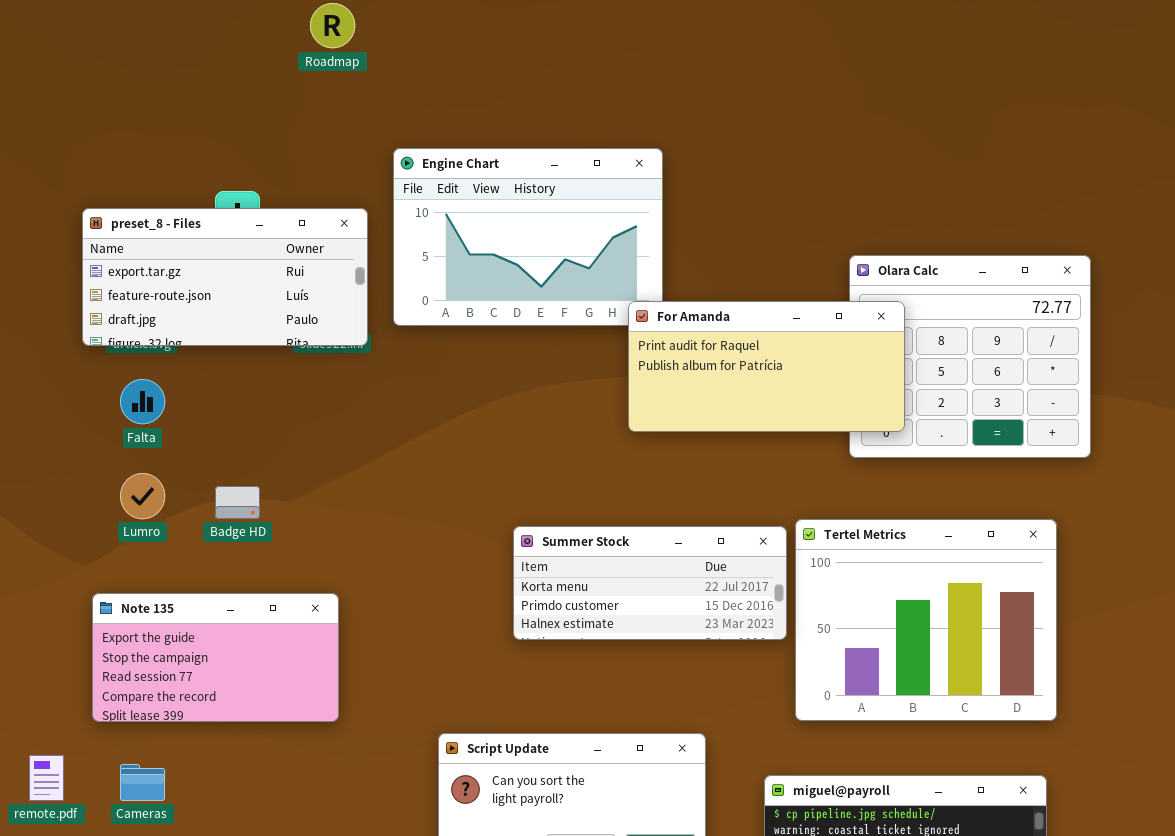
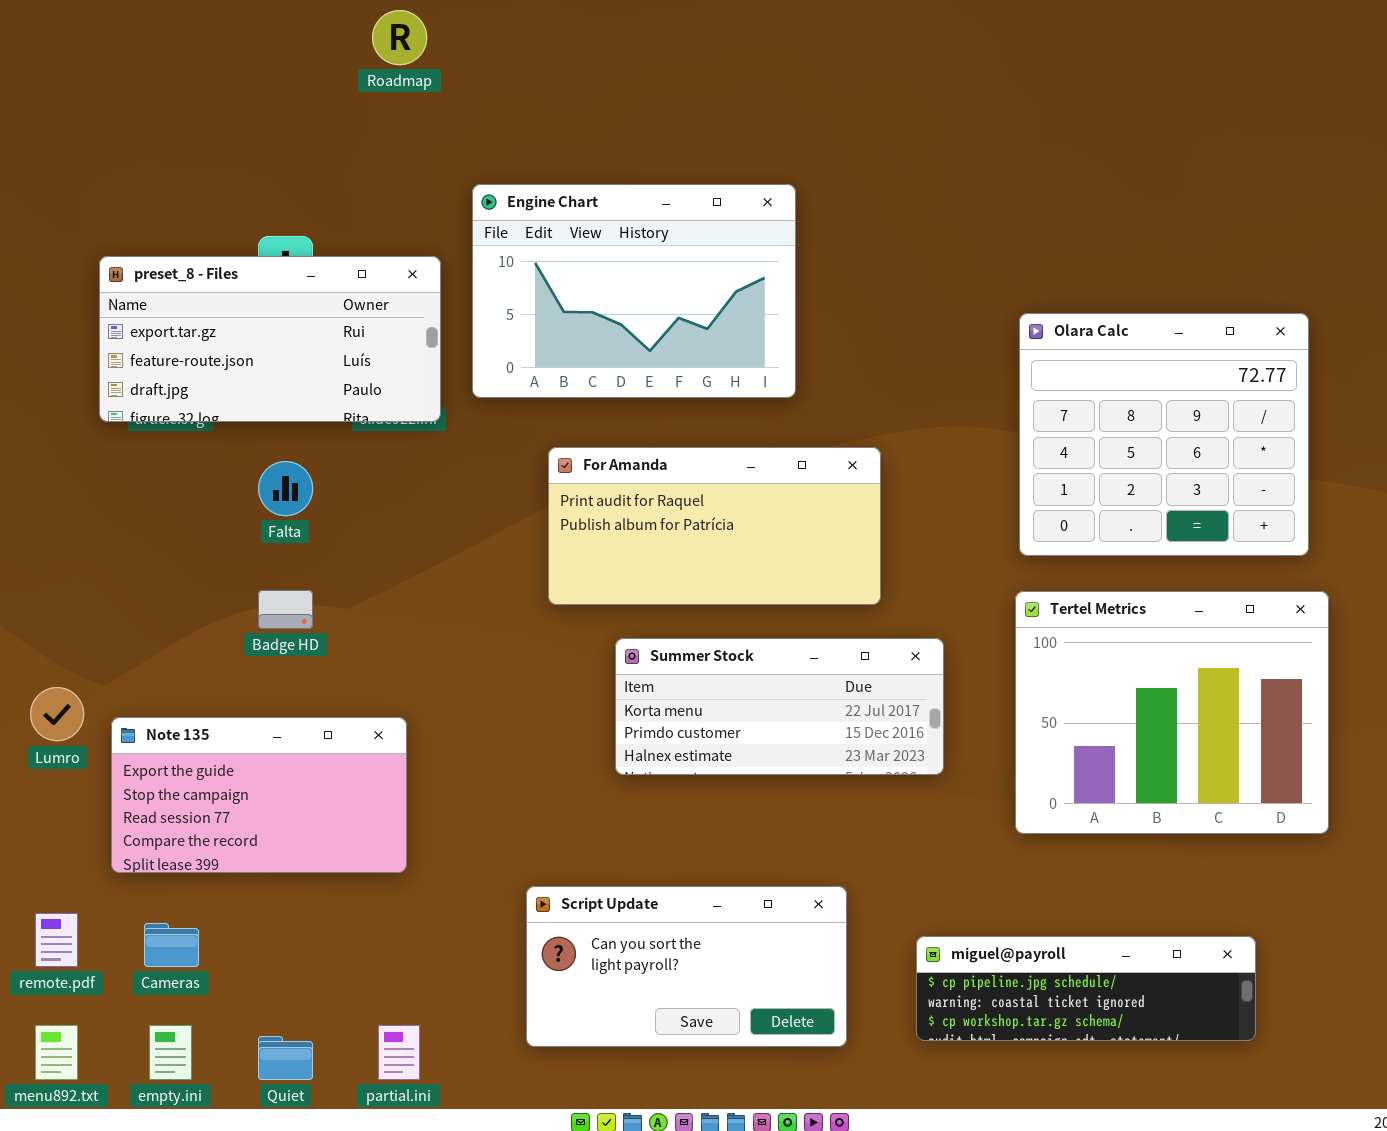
For Amanda: [628,301,905,432] -> [548,447,881,605], moved
Falta: [120,379,165,424] -> [258,461,313,516], moved
Lumro: [120,473,165,519] -> [30,687,84,741], moved
Tertel Metrics: [795,519,1057,721] -> [1015,591,1329,834], moved

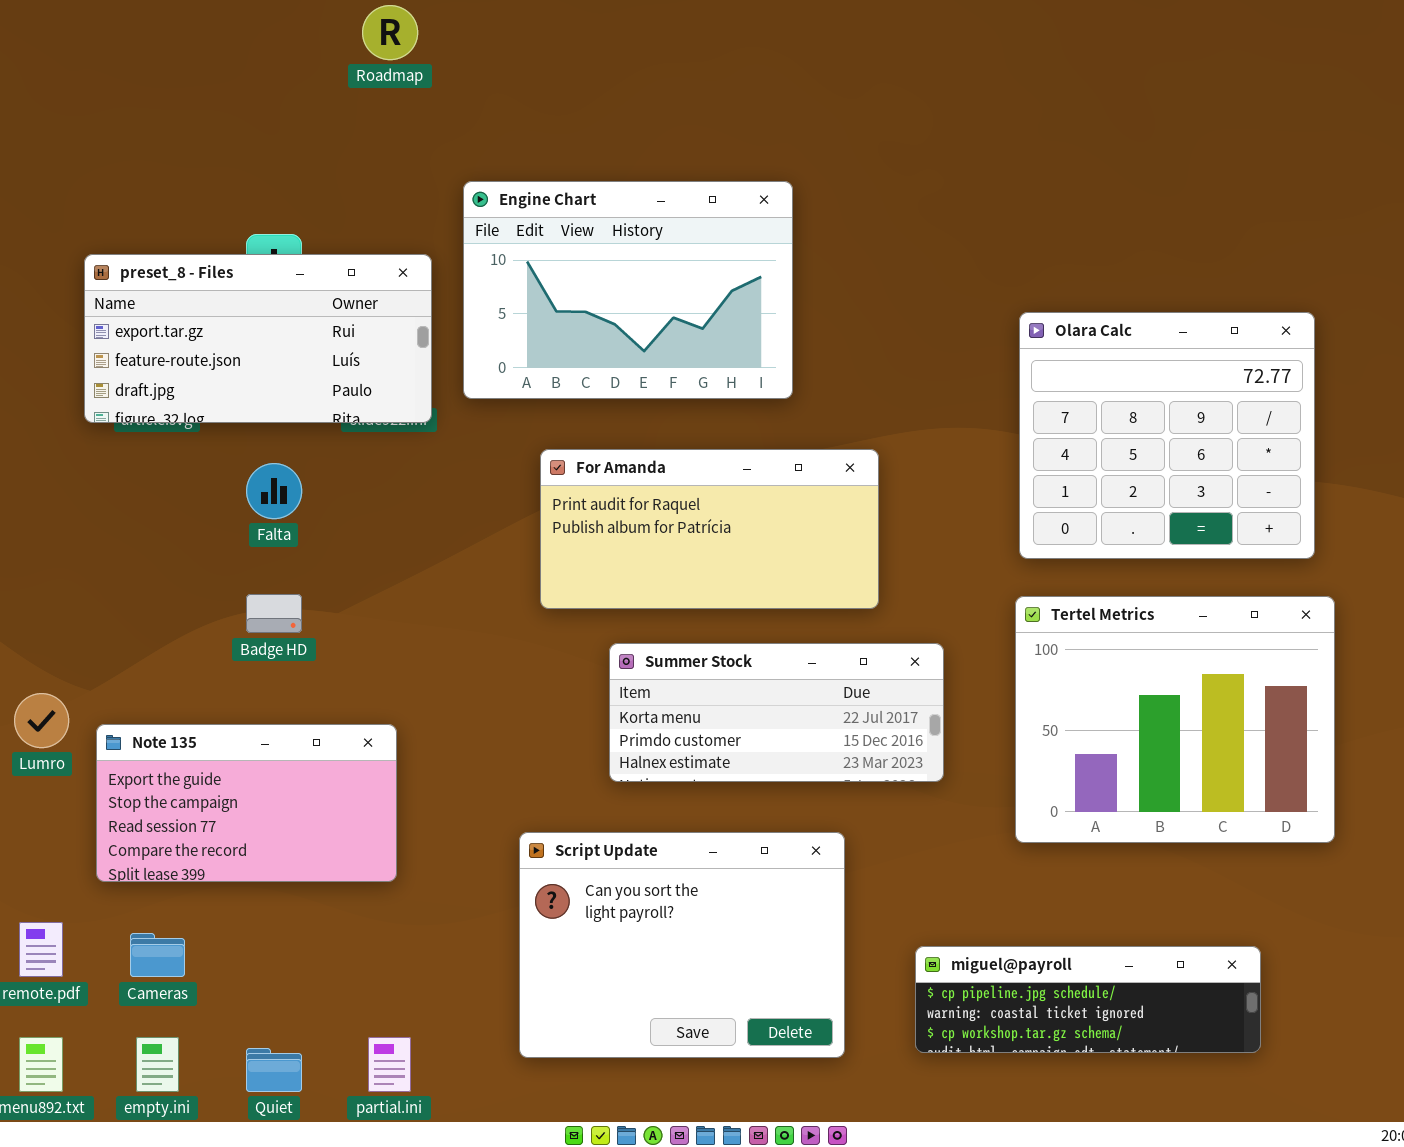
Script Update: [526,886,847,1047] -> [519,832,845,1058], resized

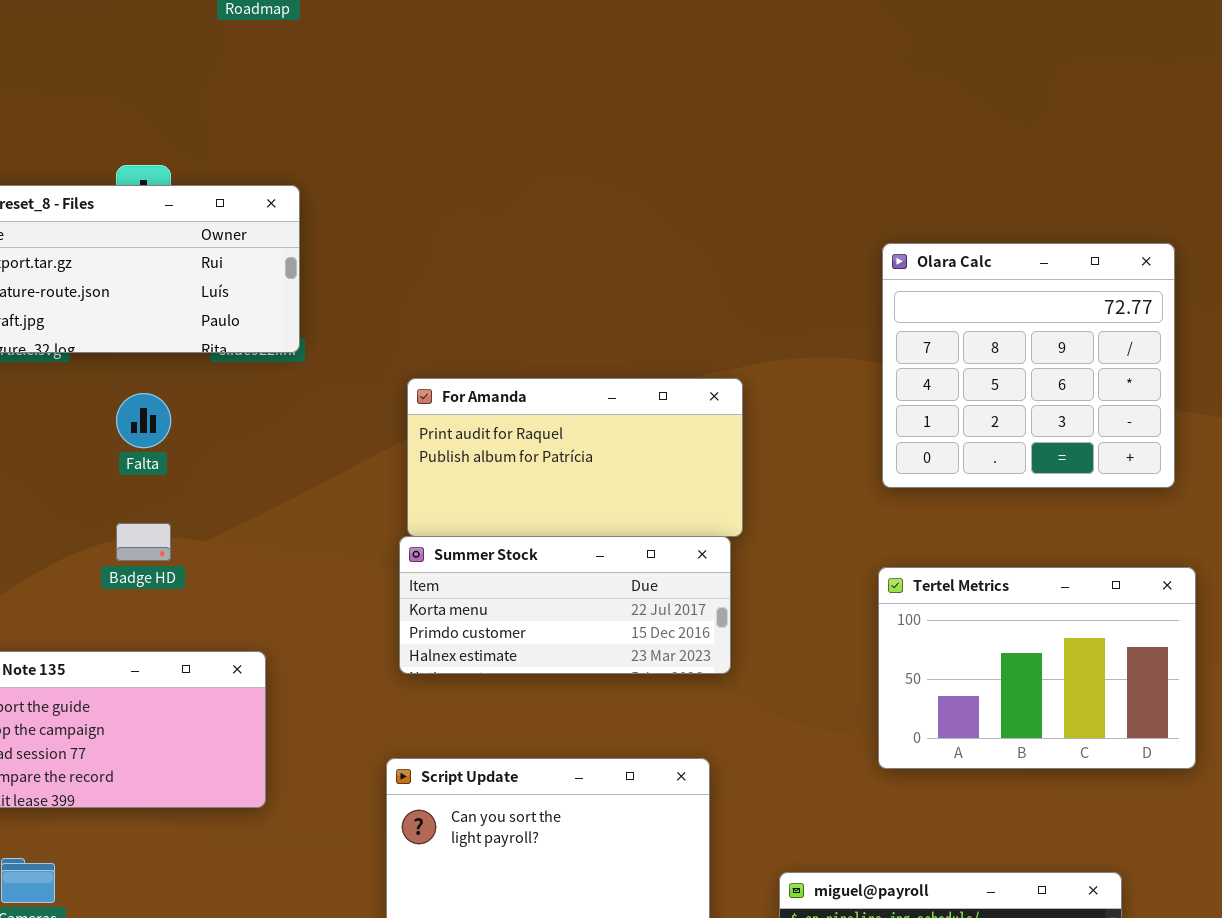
Engine Chart: [463,181,793,399] -> none, closed
Tertel Metrics: [1015,596,1335,843] -> [878,567,1196,769], resized
Summer Stock: [609,643,944,782] -> [399,536,731,674], moved

